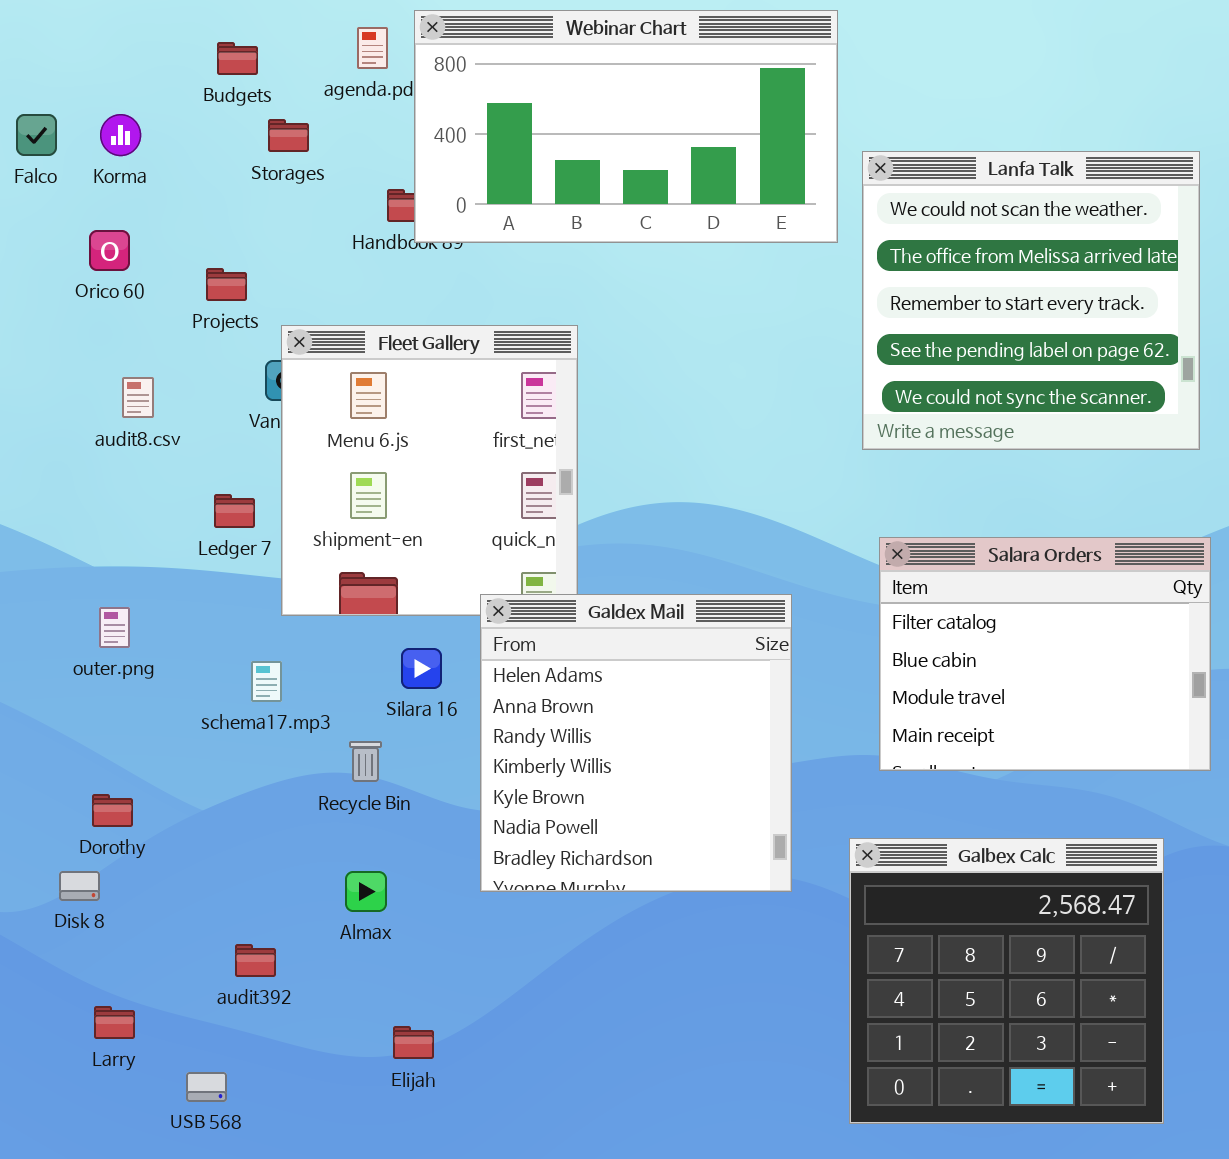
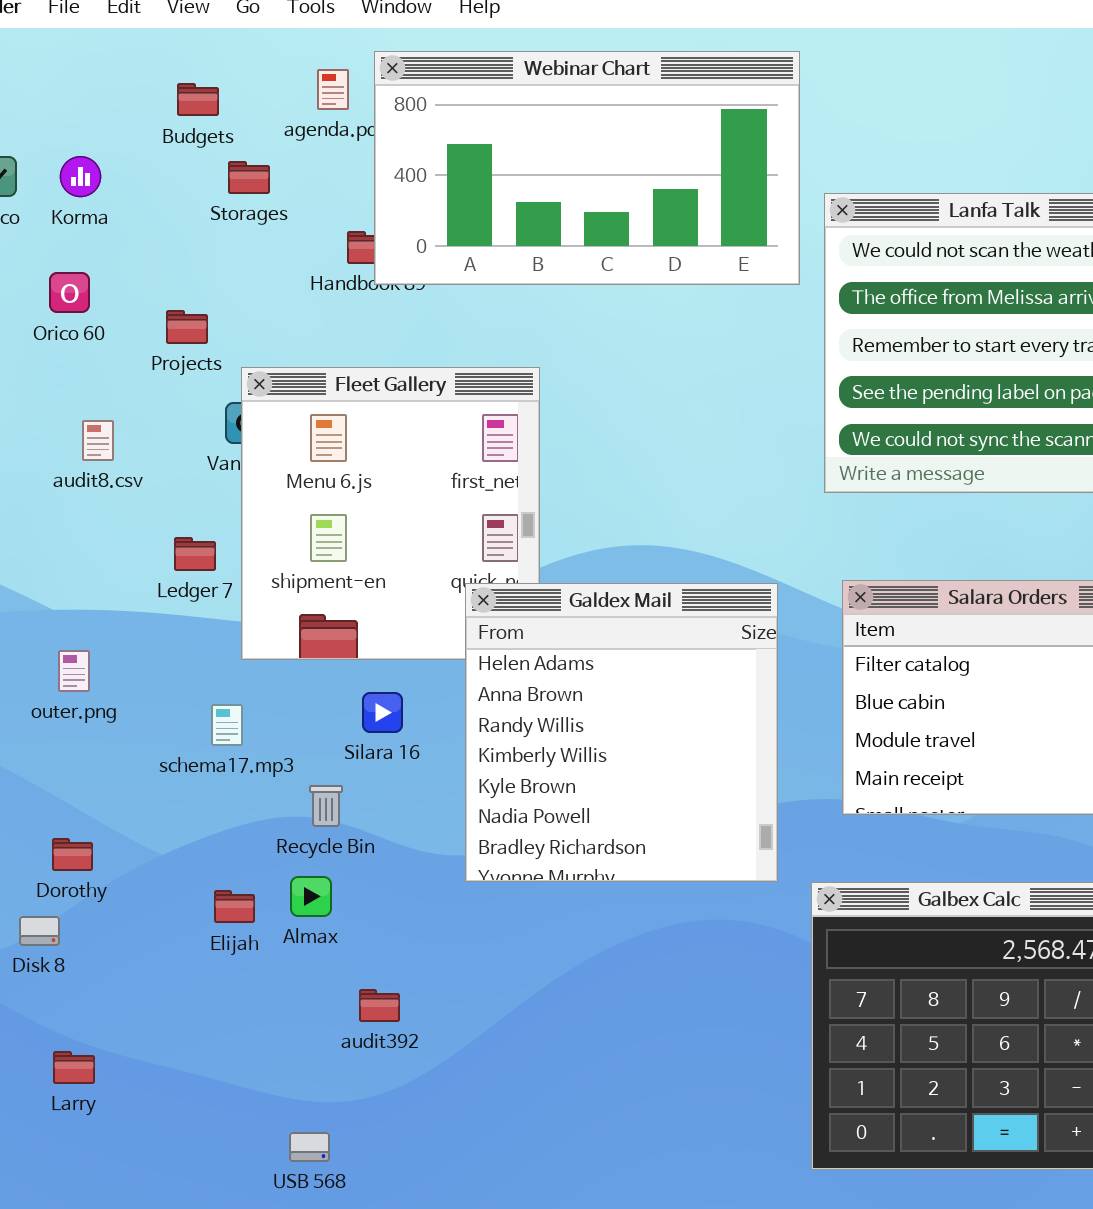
Galdex Mail: [480,594,792,892] -> [465,583,778,882], moved
Almax: [345,871,387,912] -> [290,876,332,917], moved
audit392: [235,944,276,977] -> [359,989,400,1022], moved
Elijah: [393,1026,434,1059] -> [214,890,255,923], moved
USB 568: [186,1072,227,1102] -> [289,1132,330,1162], moved

